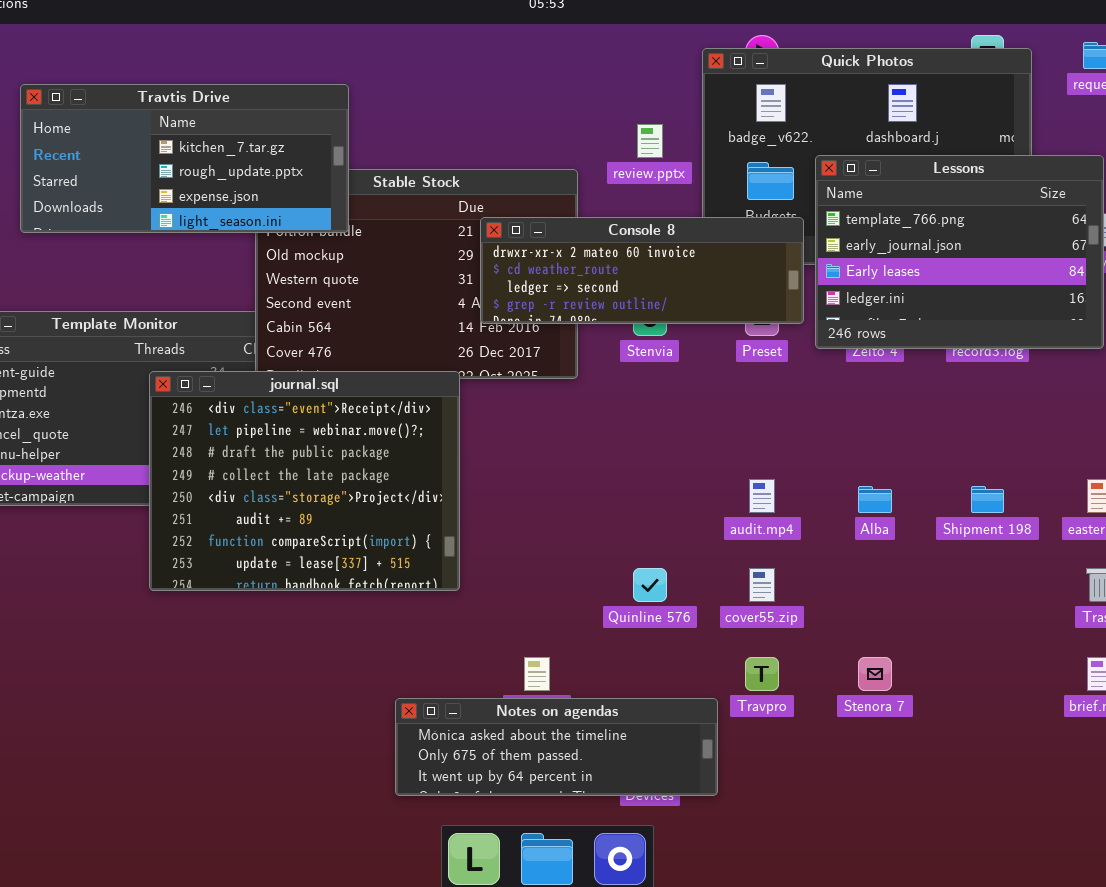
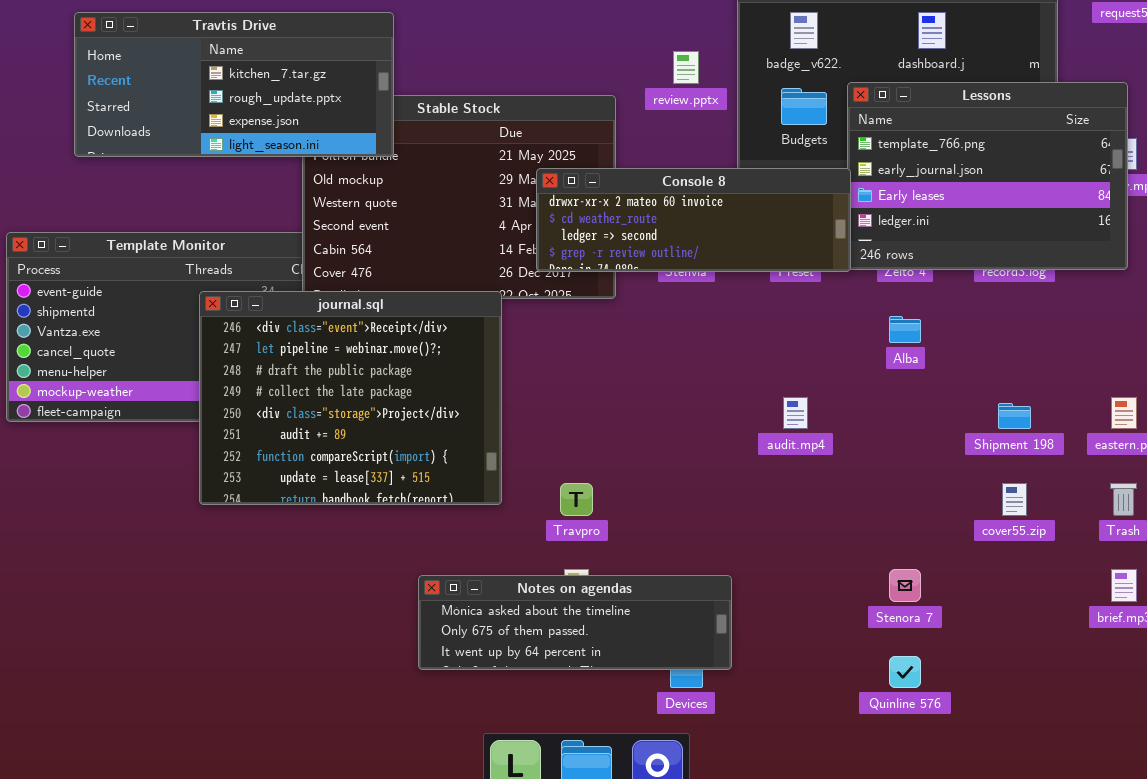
Console 8: [480,217,804,324] -> [536,168,851,272], moved
Alba: [858,486,892,513] -> [889,316,921,343], moved
Quinline 576: [633,568,667,602] -> [889,656,921,688], moved
cover55.zip: [749,568,775,602] -> [1002,483,1027,516], moved
Travpro: [745,657,779,691] -> [560,483,593,516], moved
Notes on agendas: [395,698,718,796] -> [418,575,732,670], moved

